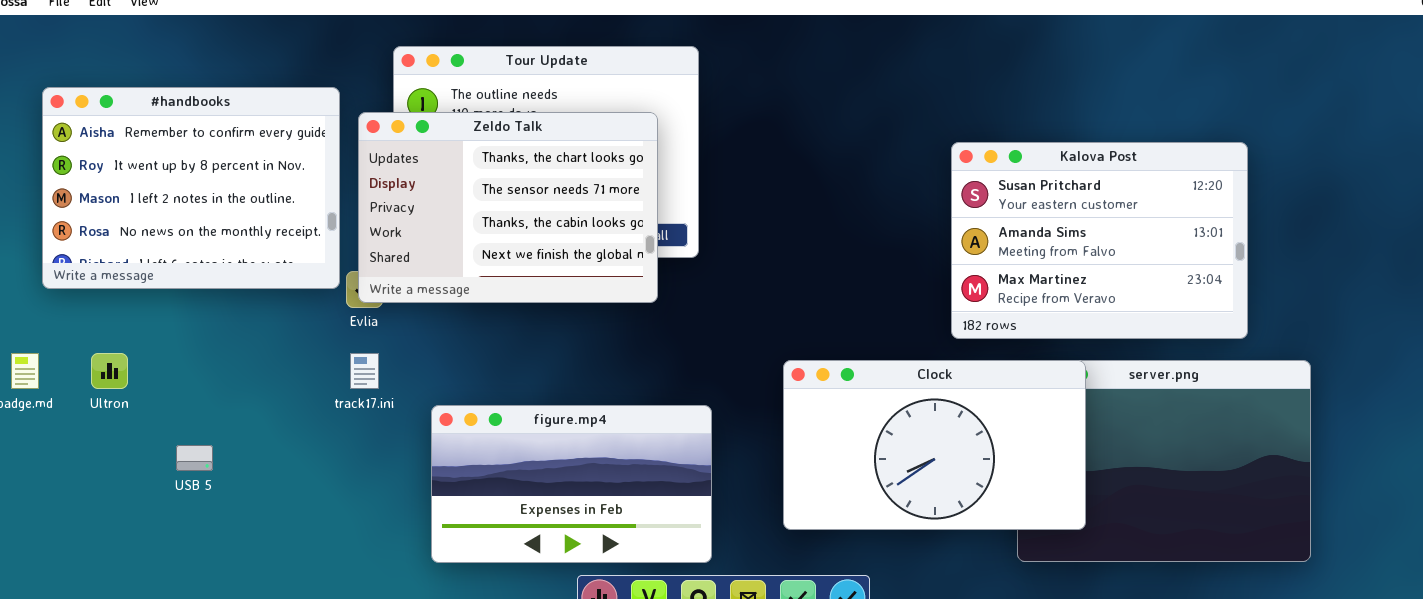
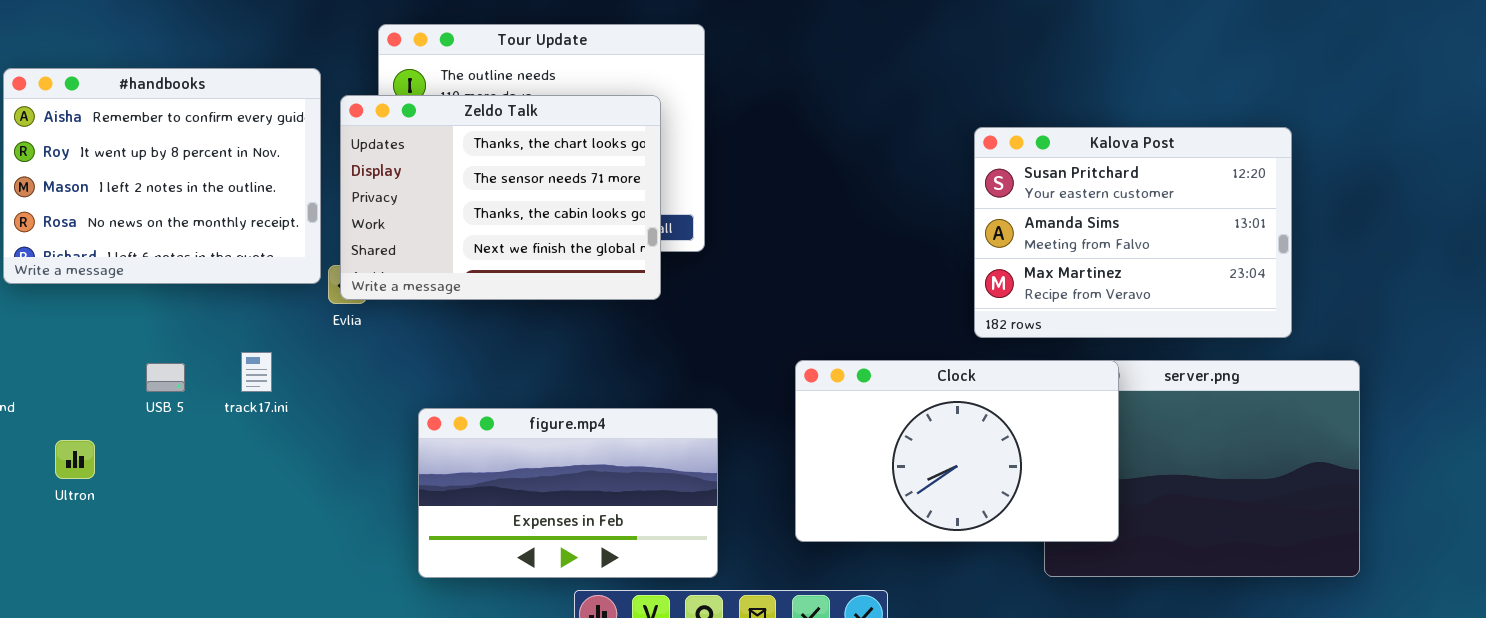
Ultron: [91,353,128,389] -> [55,440,95,479], moved
track17.ini: [350,353,379,389] -> [241,352,272,392], moved
USB 5: [176,445,213,471] -> [146,363,185,392], moved

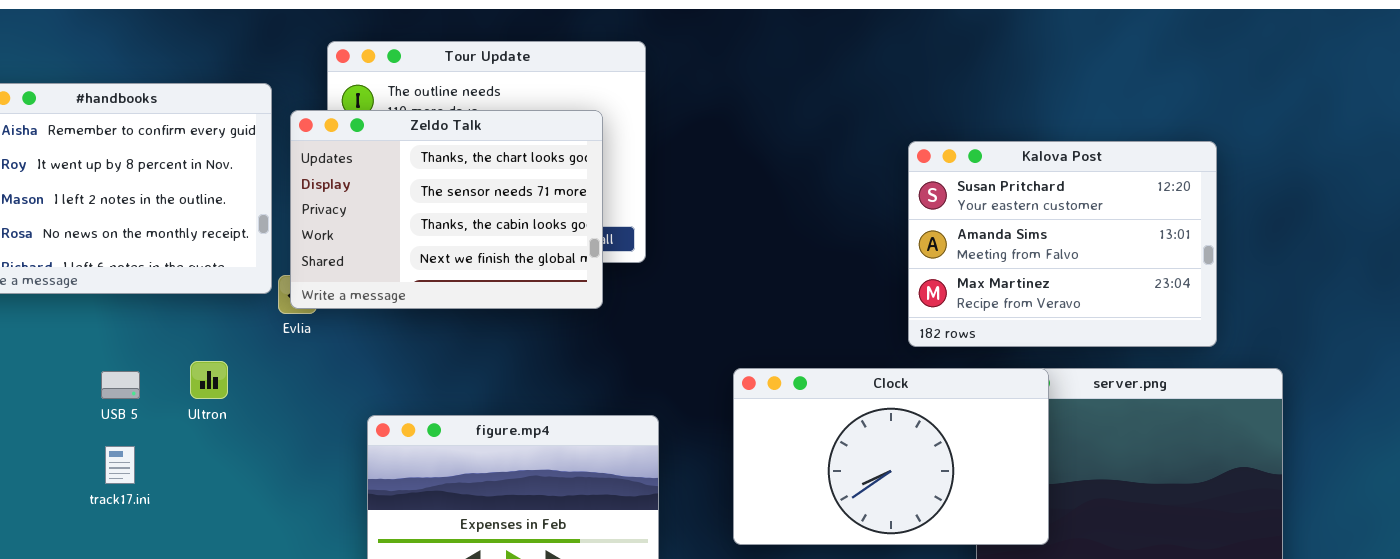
track17.ini: [241,352,272,392] -> [105,446,135,484], moved
Ultron: [55,440,95,479] -> [190,361,228,399], moved

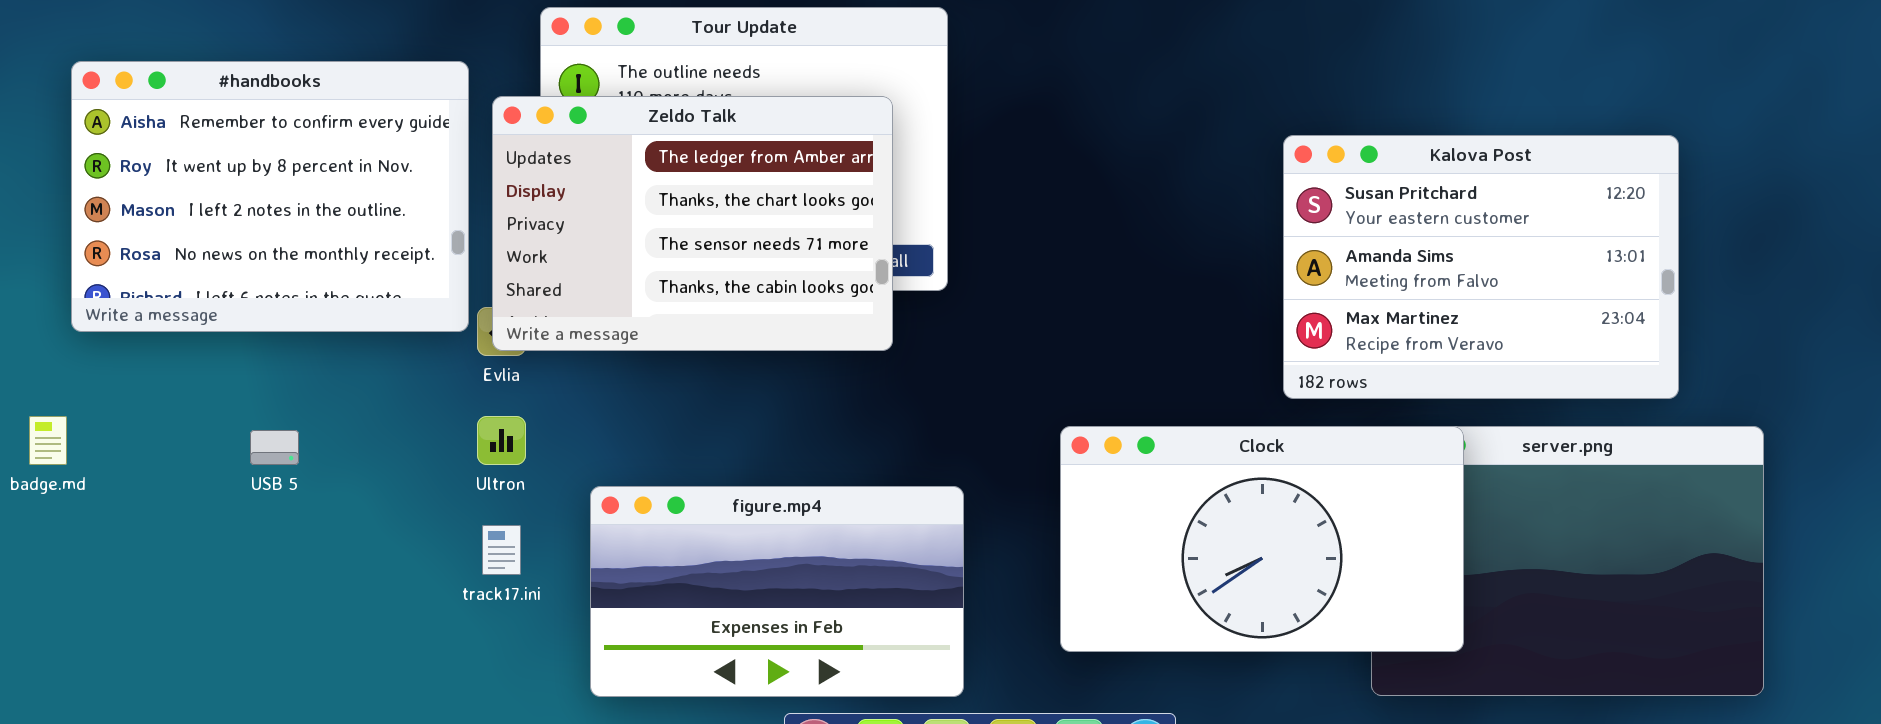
Zeldo Talk: [290,110,603,309] -> [492,96,893,351], scrolled up 1 row
Ultron: [190,361,228,399] -> [477,416,526,465], moved
track17.ini: [105,446,135,484] -> [482,525,521,575], moved

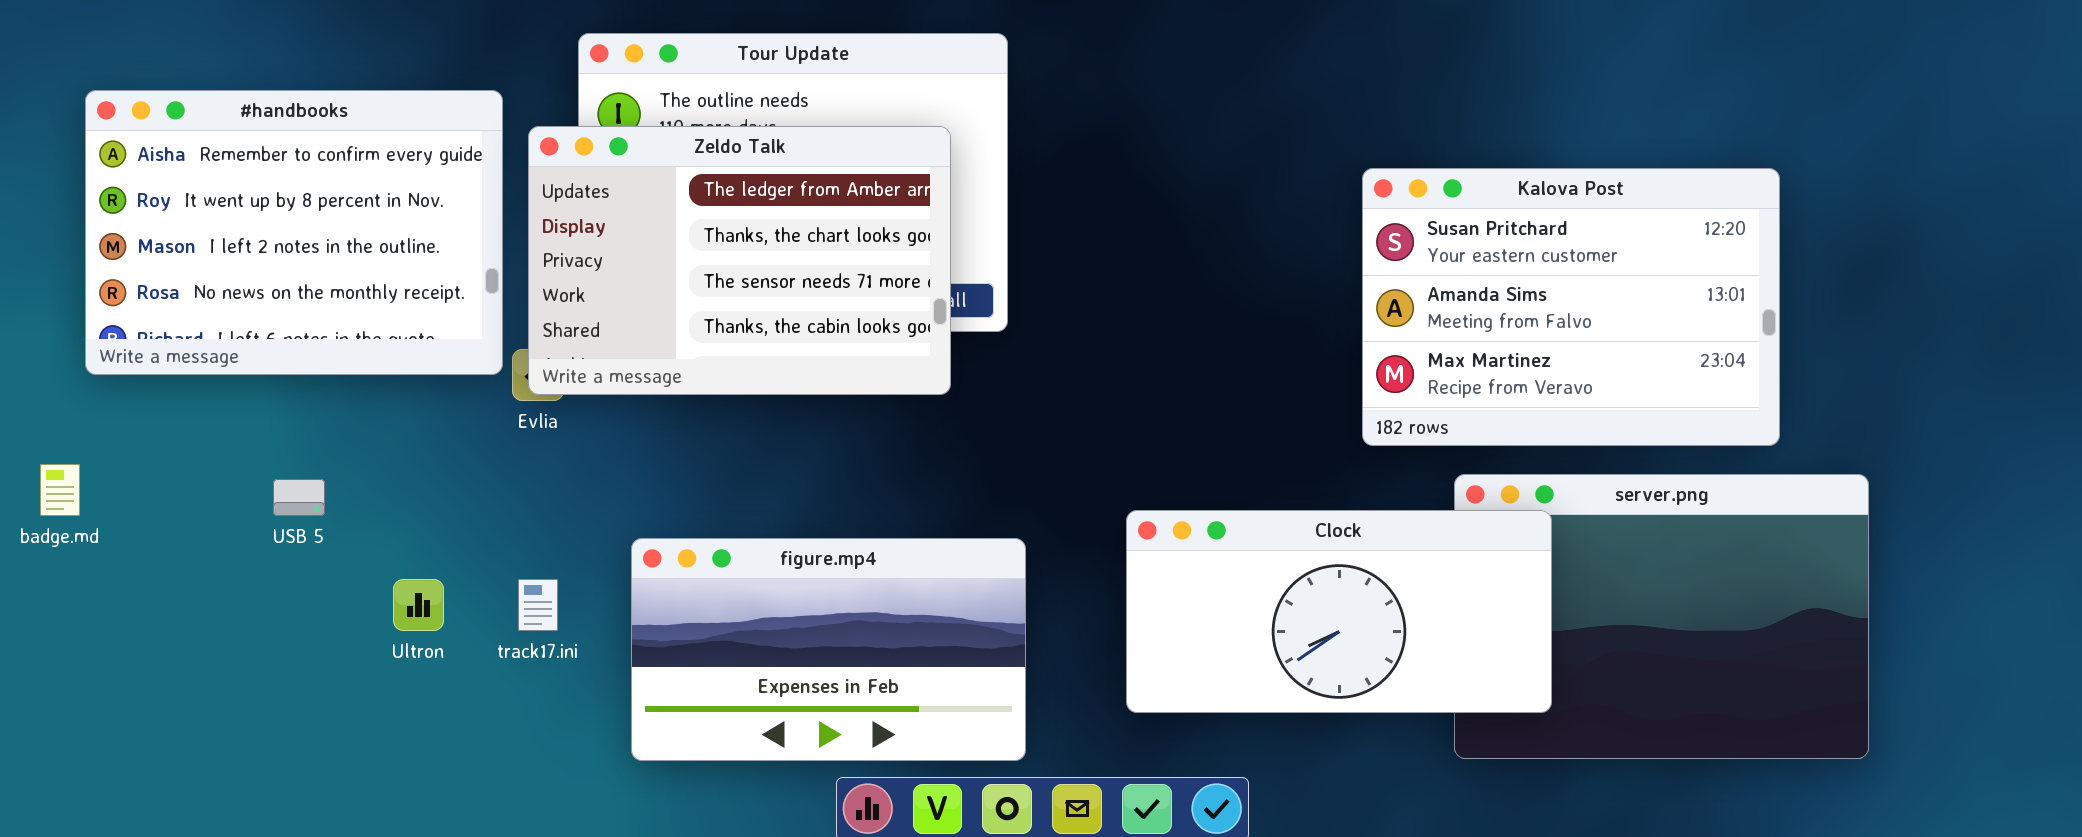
Ultron: [477,416,526,465] -> [393,579,444,631], moved
Clock: [1060,426,1464,652] -> [1126,510,1552,713], resized

